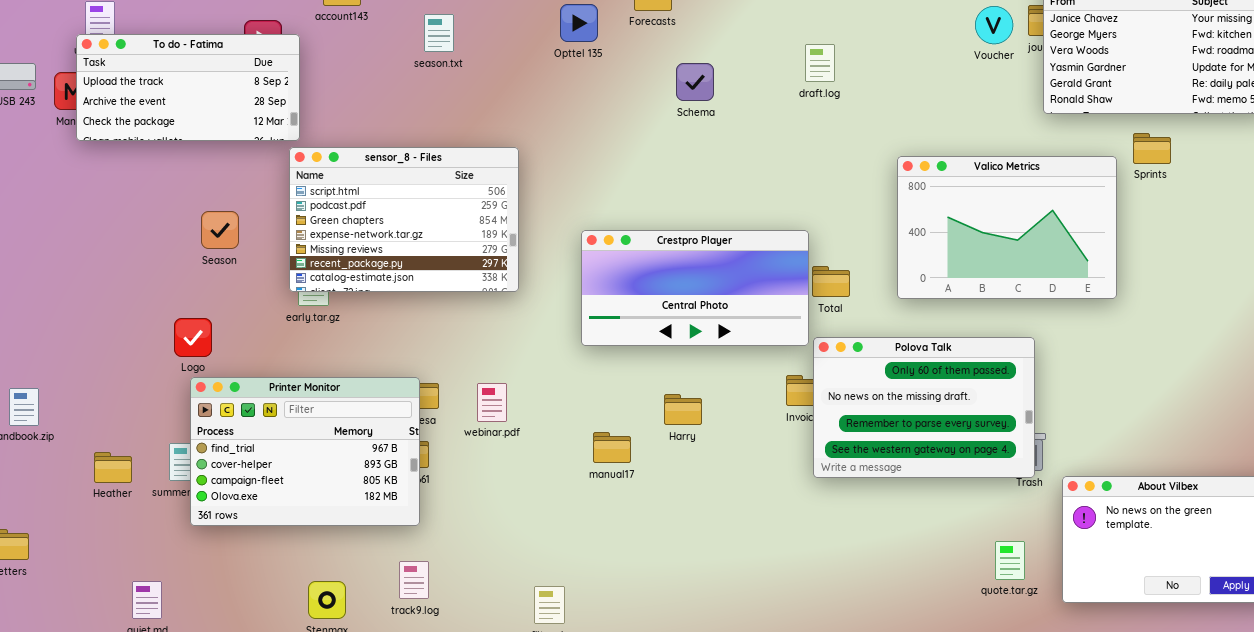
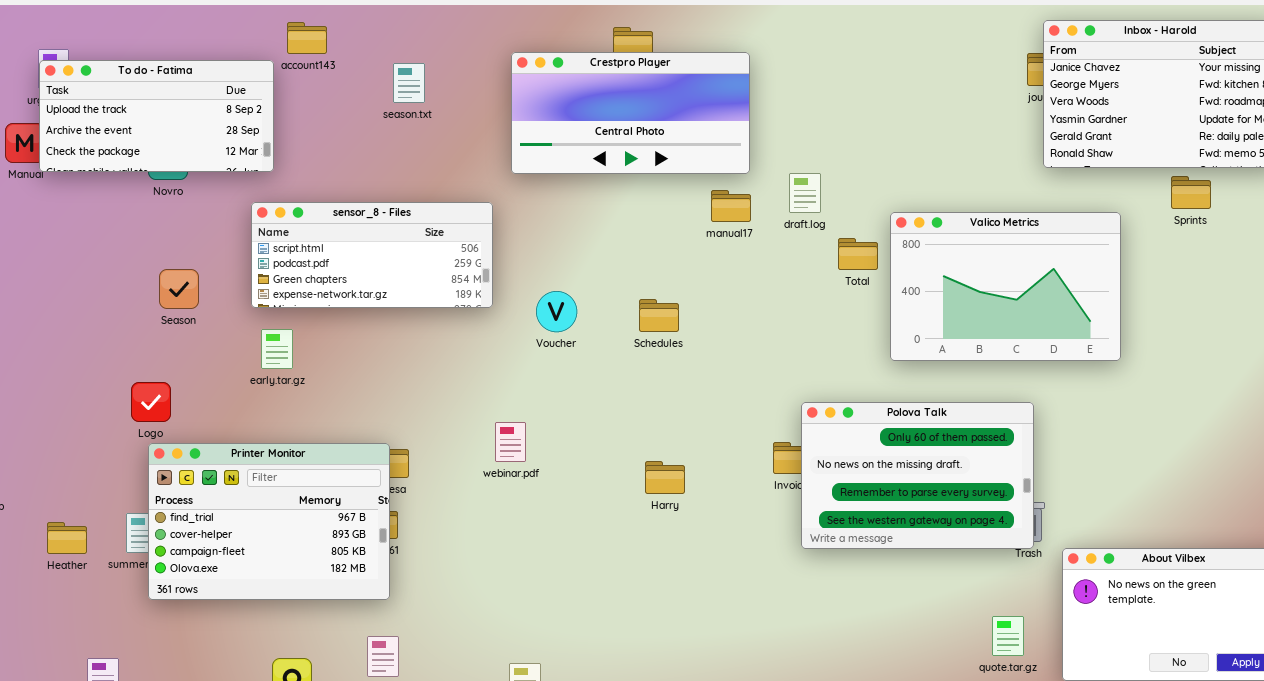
Voucher: [975,6,1013,44] -> [536,291,577,332], moved
To do - Fatima: [76,34,300,141] -> [39,60,274,172], moved
draft.log: [805,44,835,82] -> [789,173,821,213], moved
Sprints: [1133,133,1171,164] -> [1171,176,1211,209], moved
sensor_8 - Files: [289,147,519,292] -> [251,202,493,308], resized
Crestpro Player: [581,230,809,346] -> [511,52,750,174], moved
Total: [812,266,850,297] -> [838,238,878,270], moved
webinar.pdf: [477,383,507,422] -> [495,422,526,462], moved
manual17: [593,432,631,463] -> [711,190,751,222], moved

